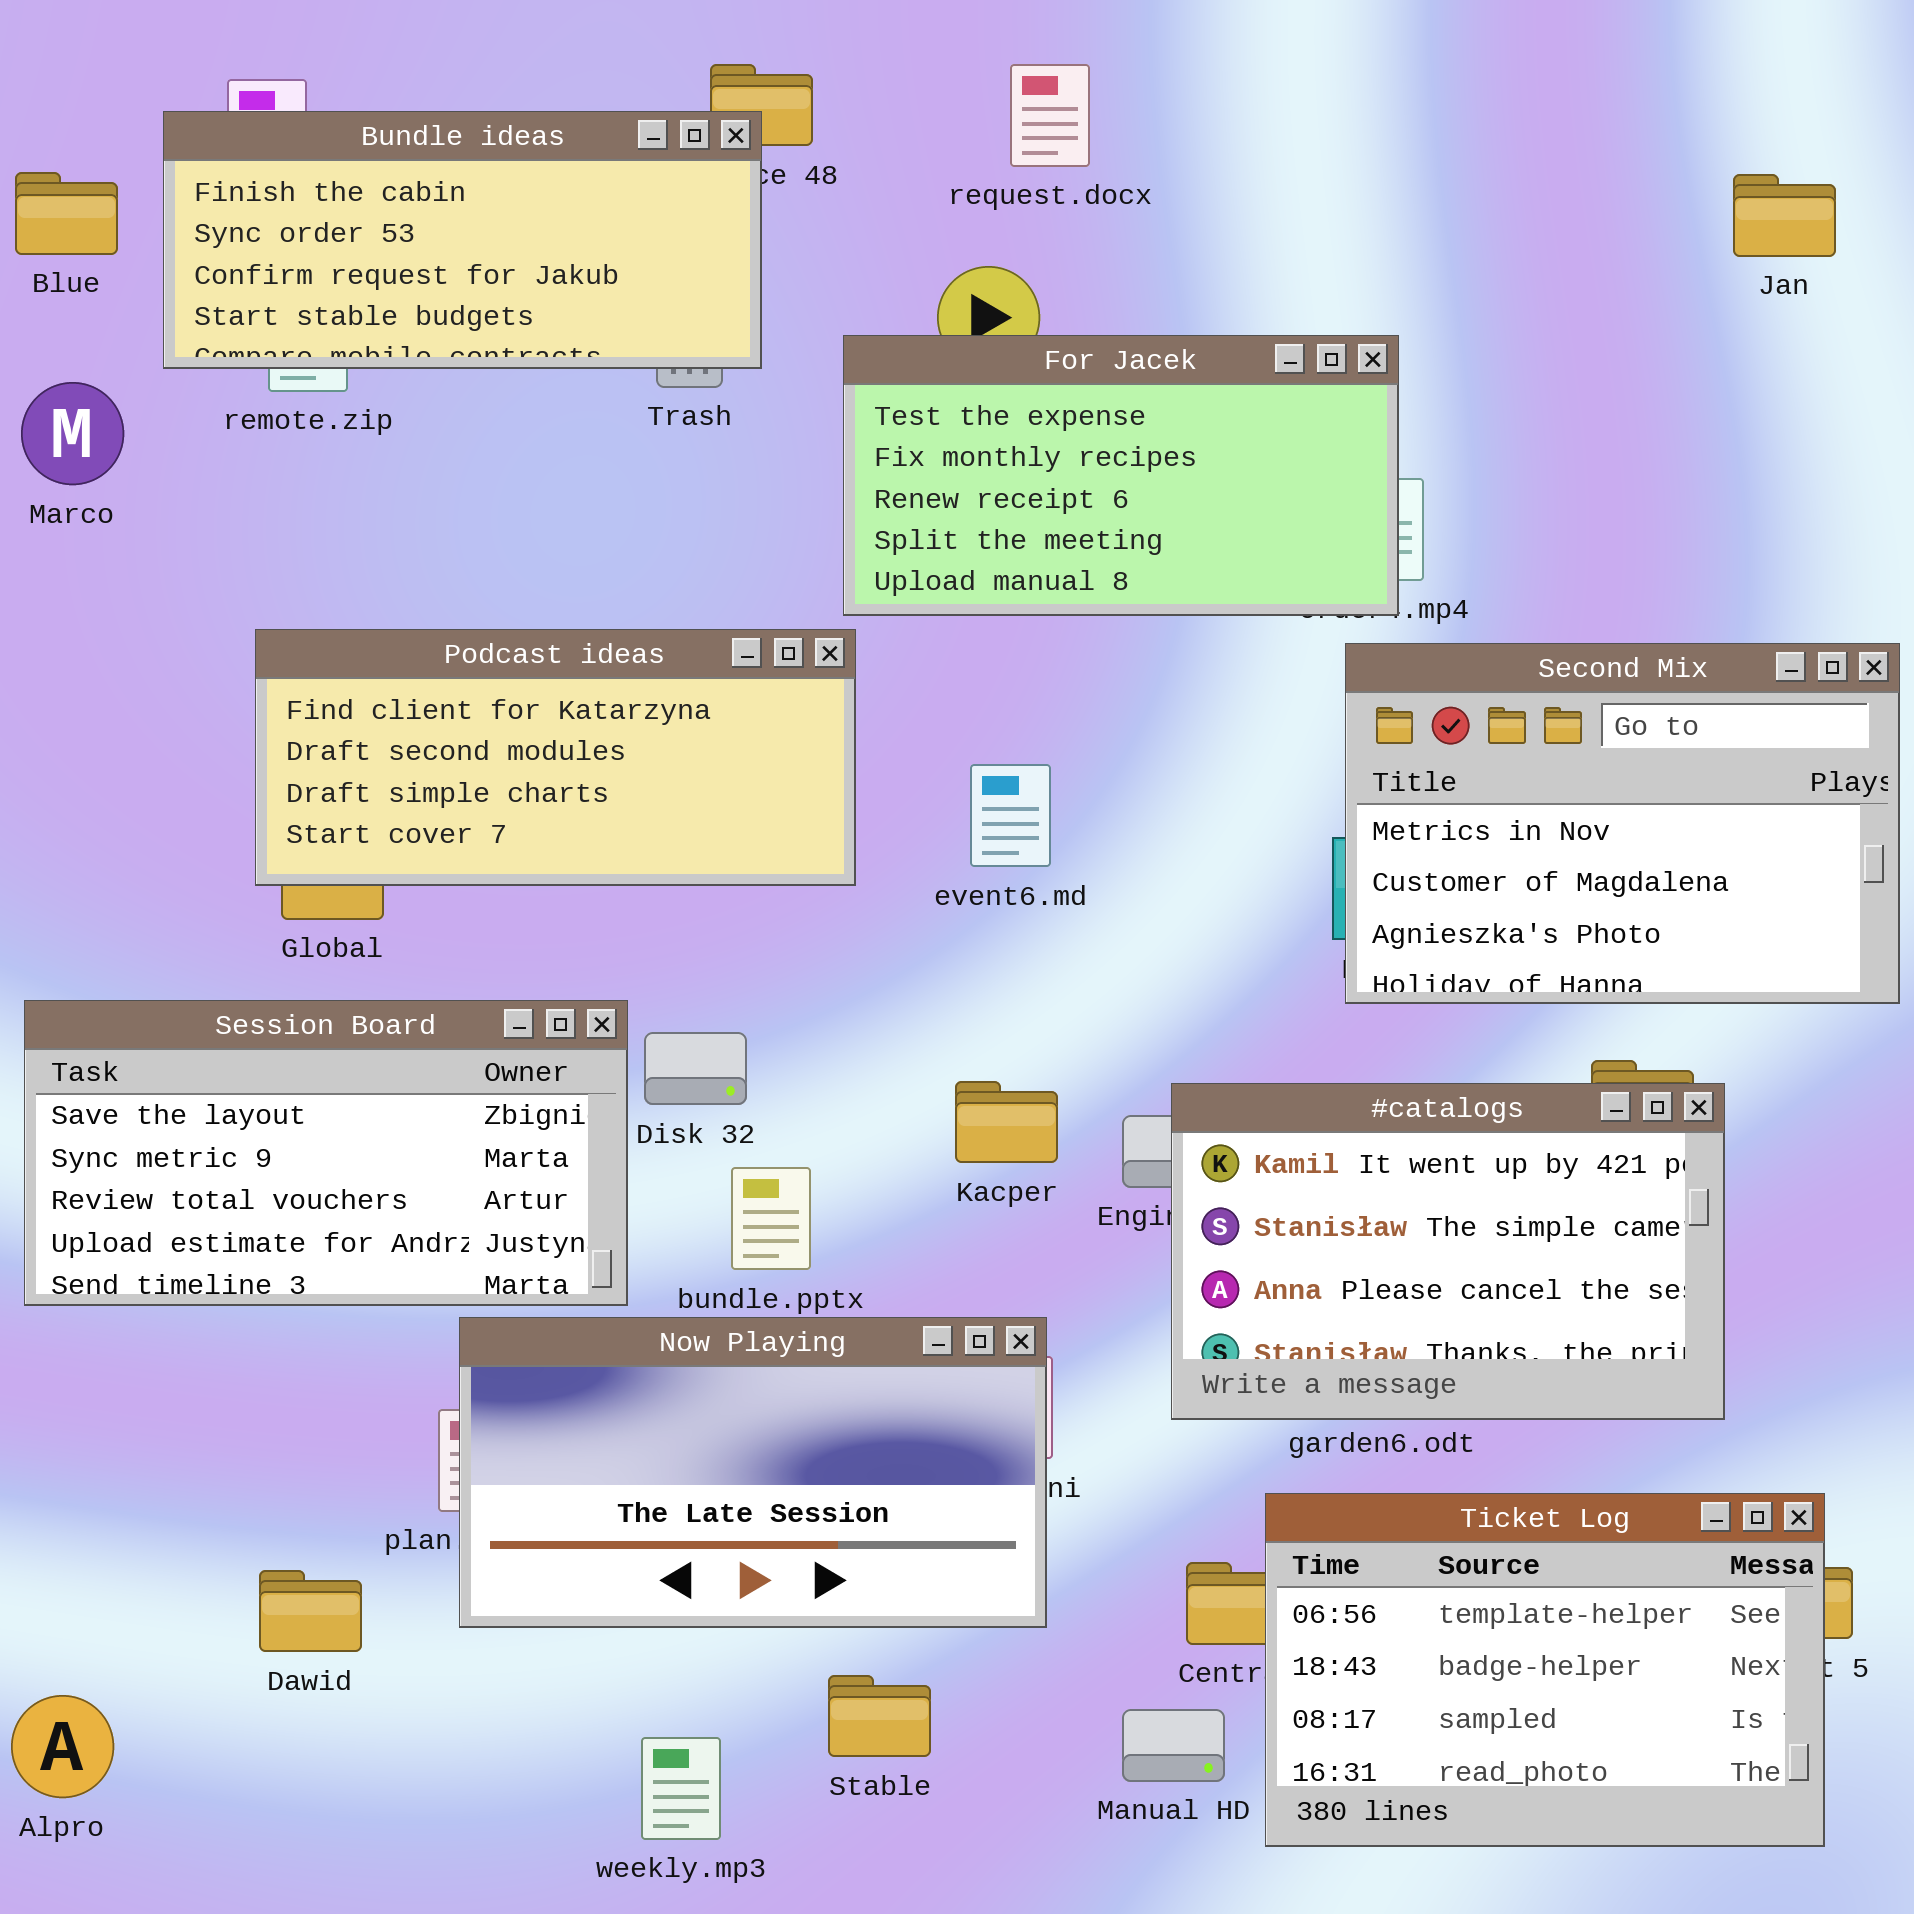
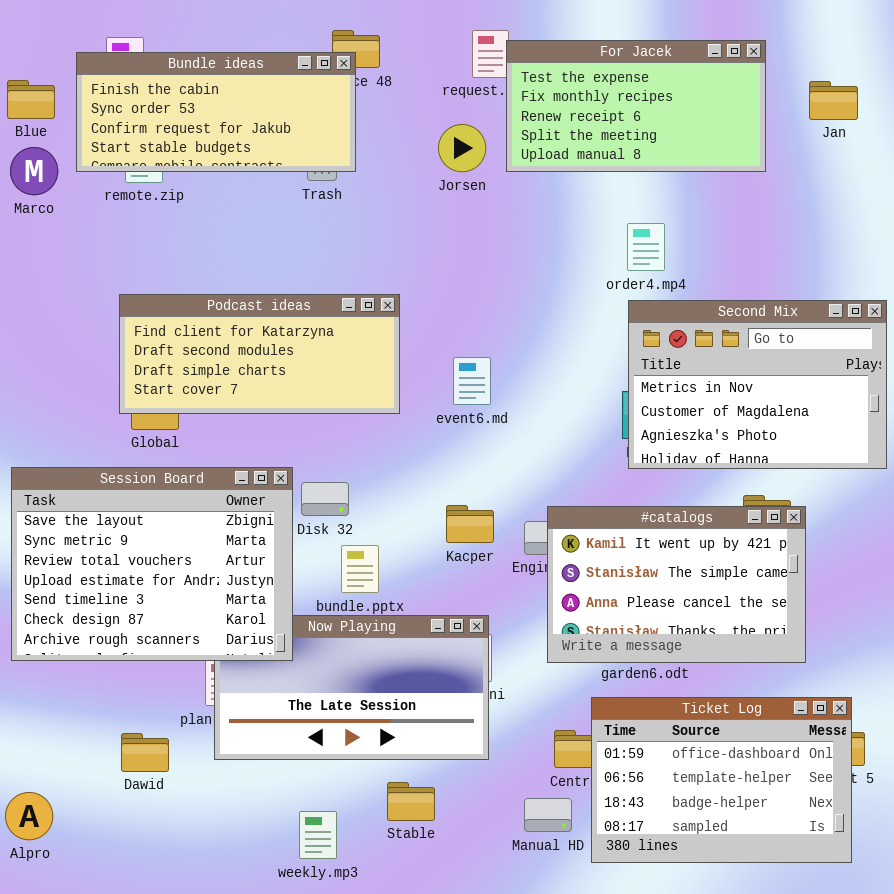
For Jacek: [843,335,1399,616] -> [506,40,766,172], moved
Marco: [21,382,124,485] -> [10,147,58,195], moved
Session Board: [24,1000,628,1306] -> [11,467,293,661], resized
Ticket Log: [1265,1493,1825,1847] -> [591,697,852,863], scrolled up 1 row

